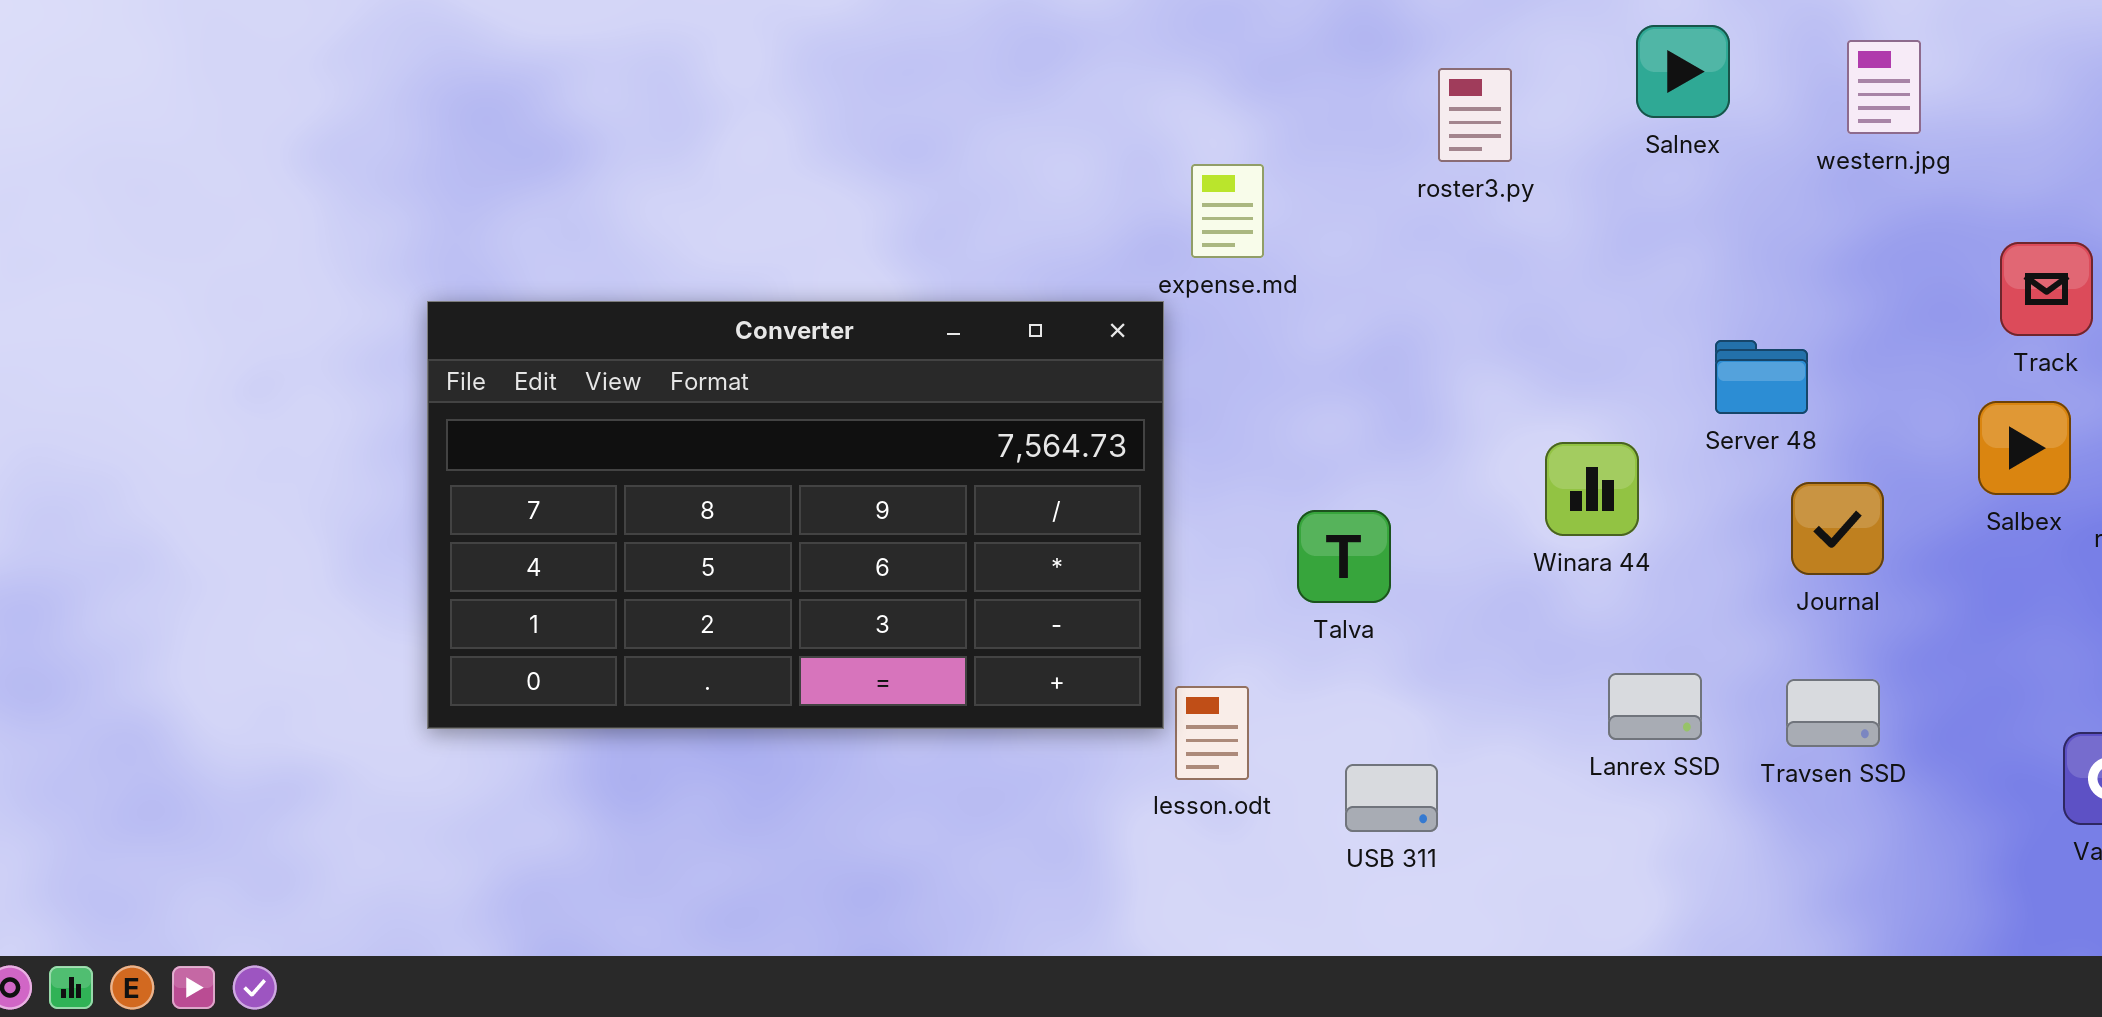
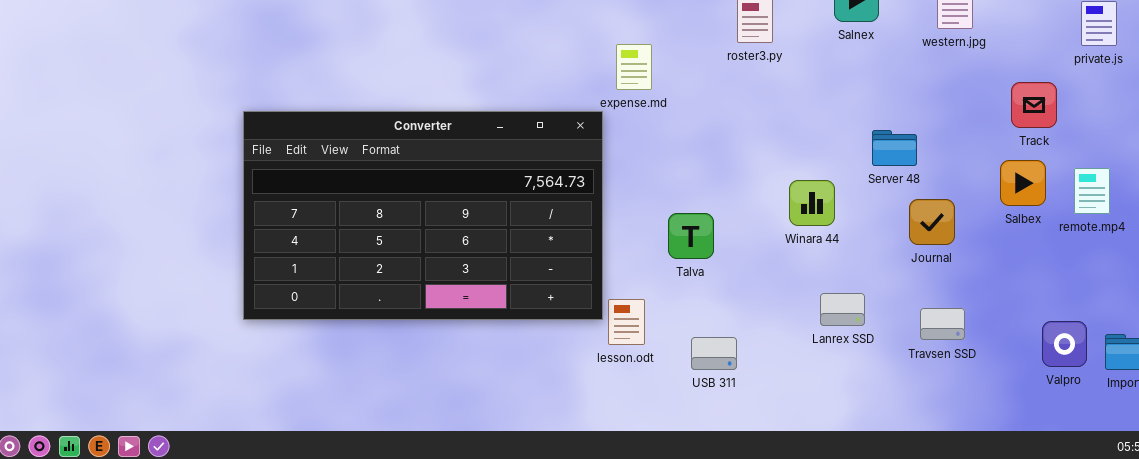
Travsen SSD: [1786,679,1880,747] -> [920,308,965,340], moved

